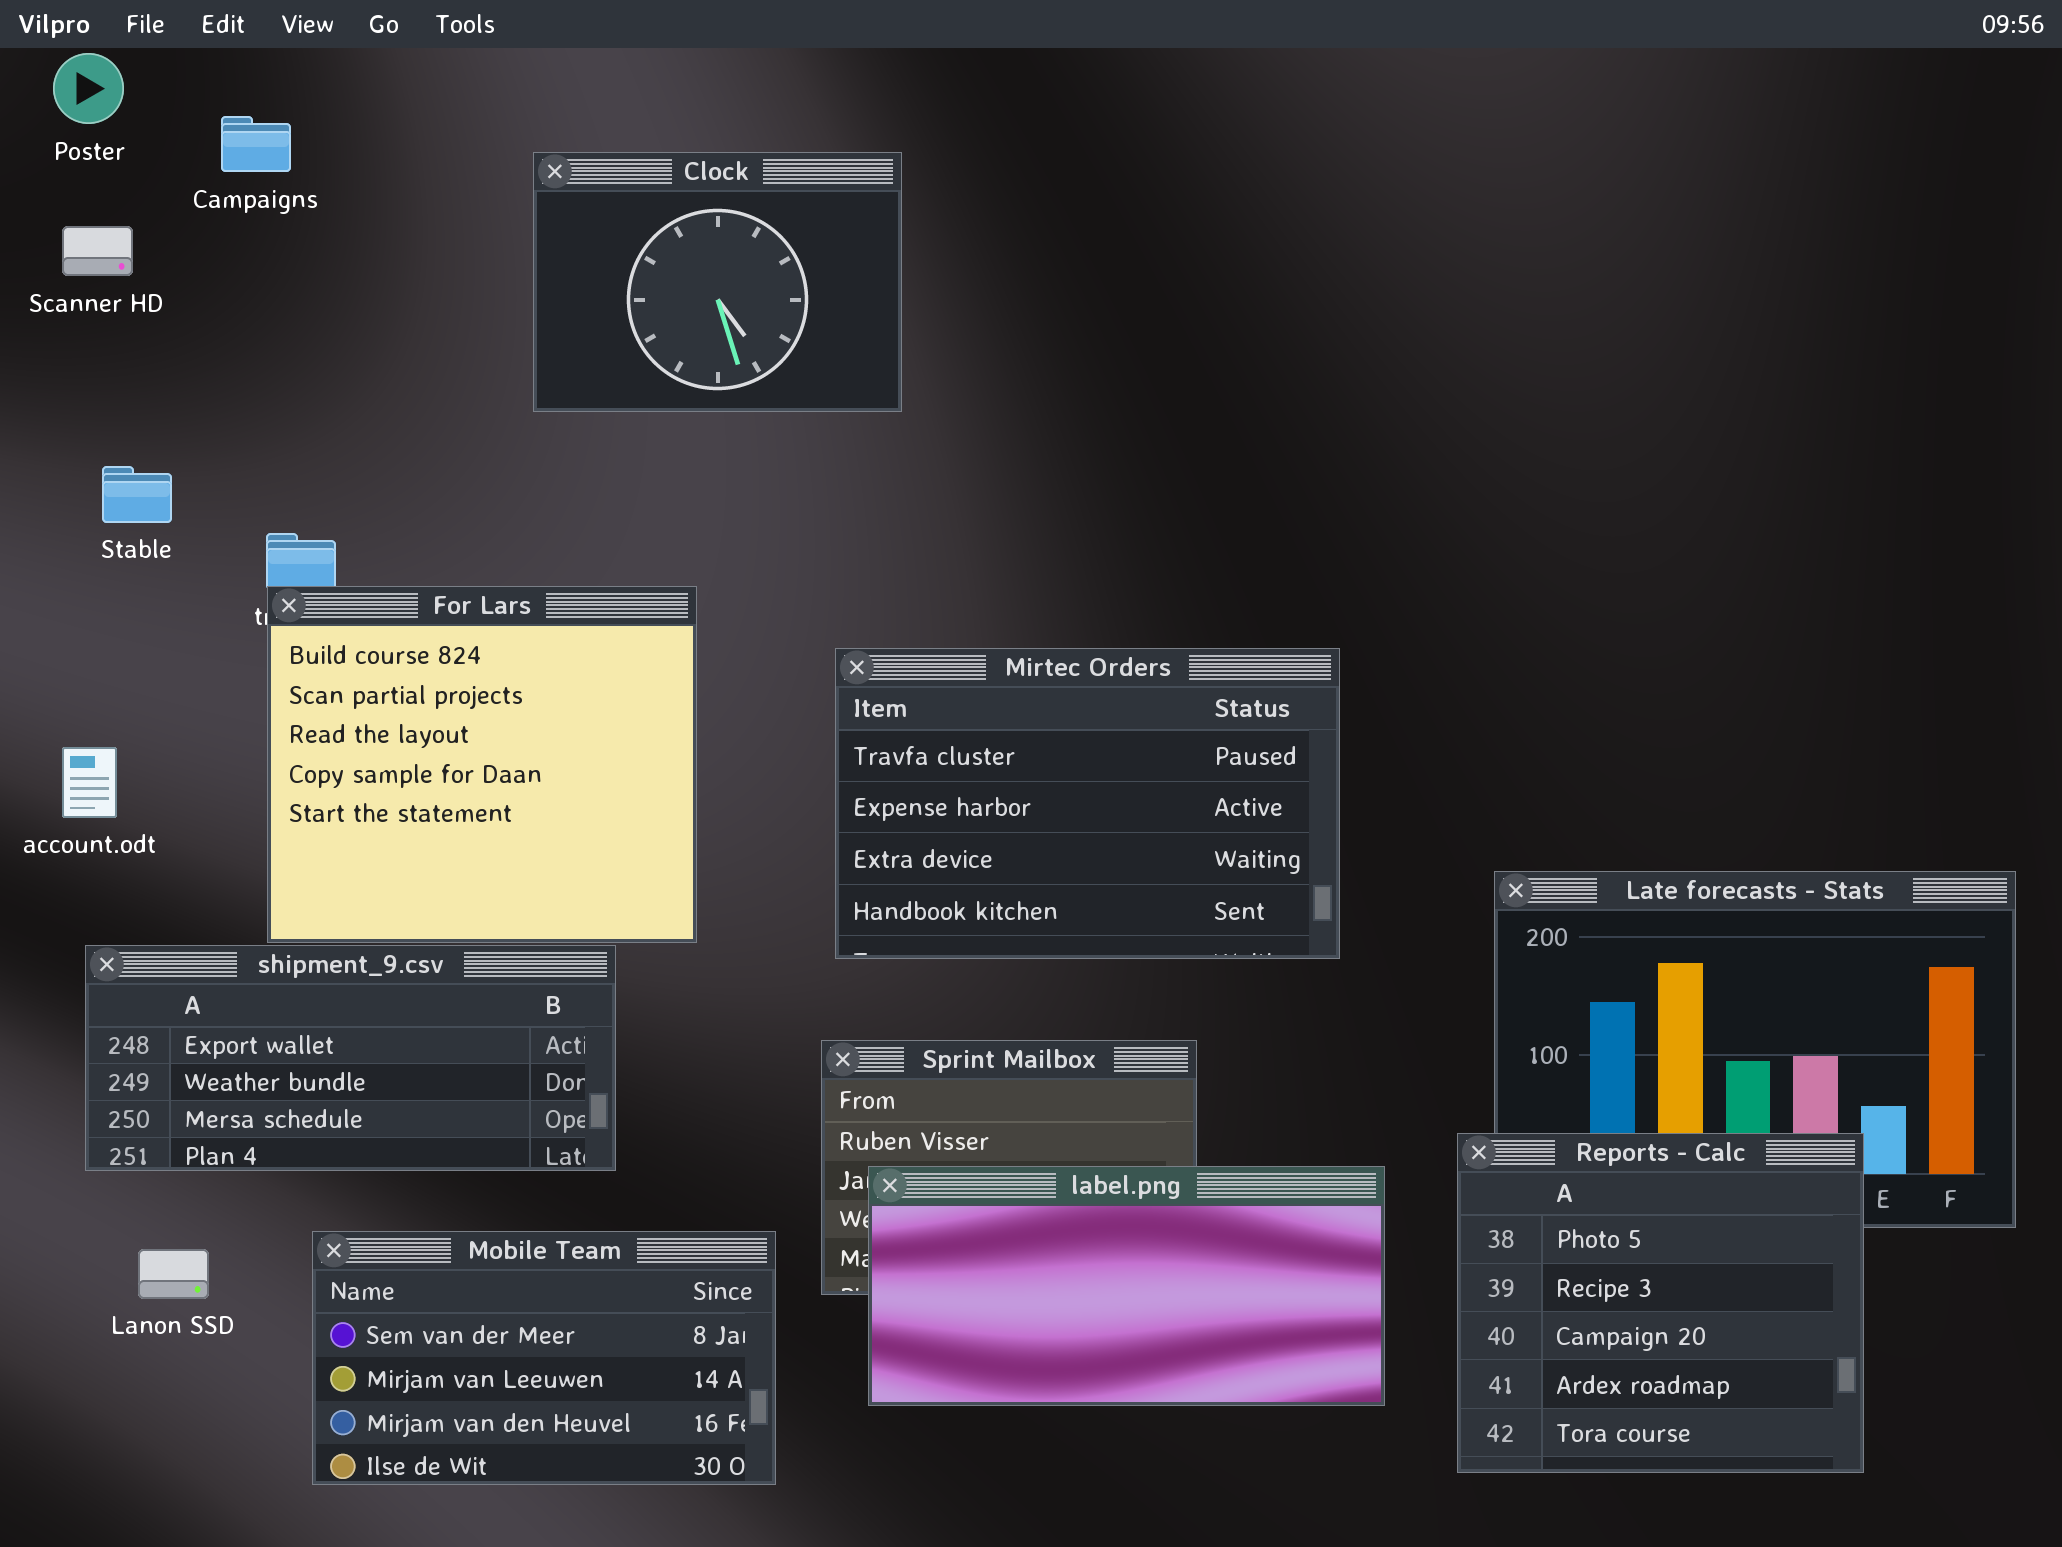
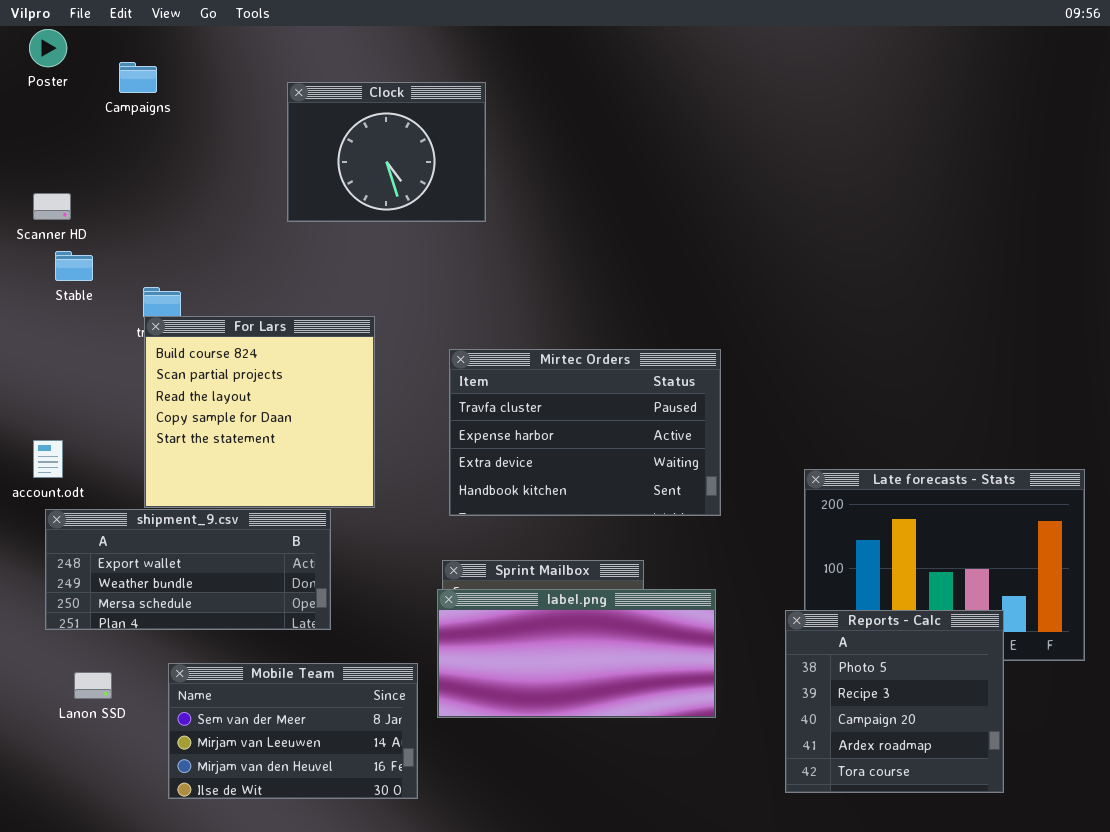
Scanner HD: [62,226,133,276] -> [33,193,71,220], moved
account.odt: [62,747,117,818] -> [33,440,63,478], moved
label.png: [868,1166,1385,1406] -> [437,589,716,718], moved

